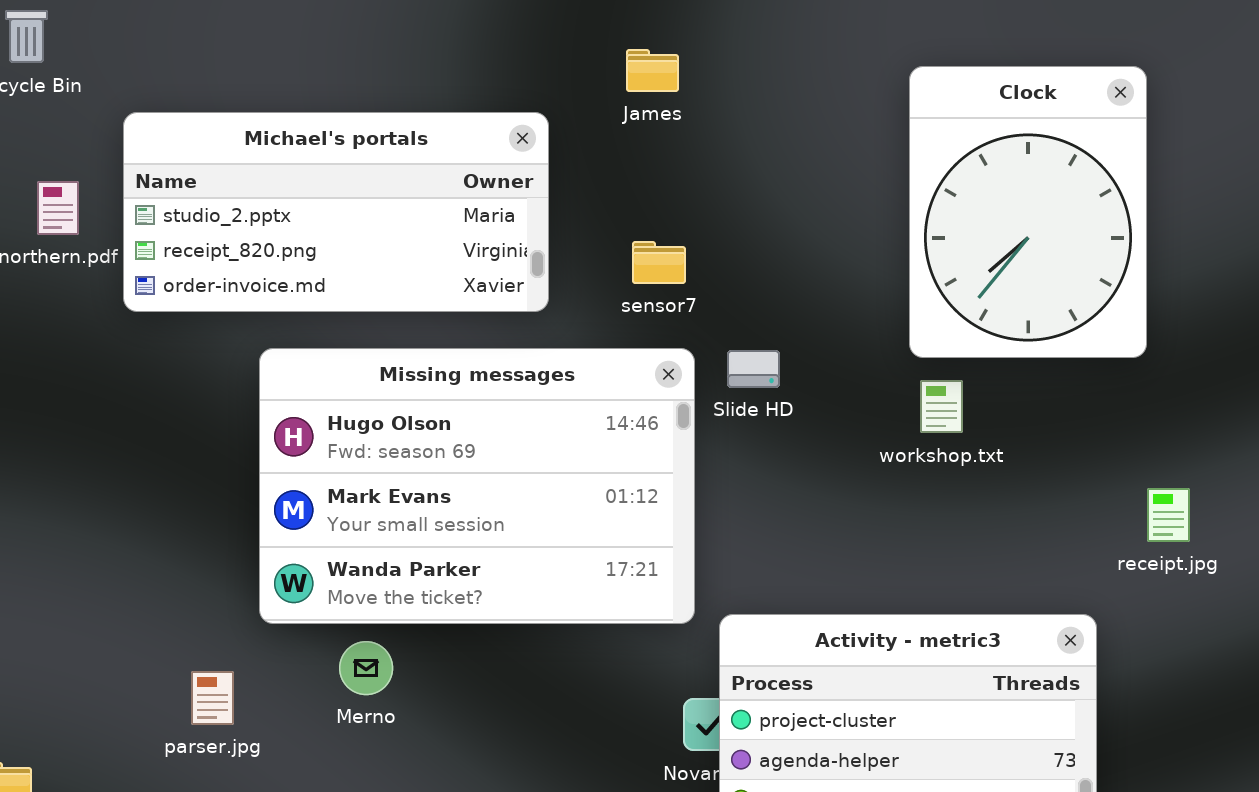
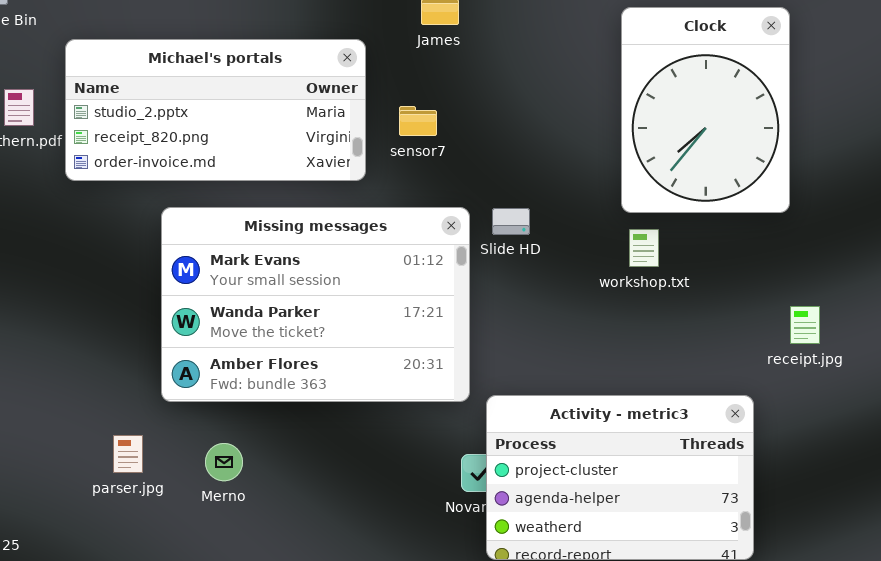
sensor7: [632,241,686,284] -> [399,106,437,136], moved
Missing messages: [259,348,695,624] -> [161,207,470,402], scrolled down 1 row
Merno: [339,641,393,695] -> [205,443,243,481], moved

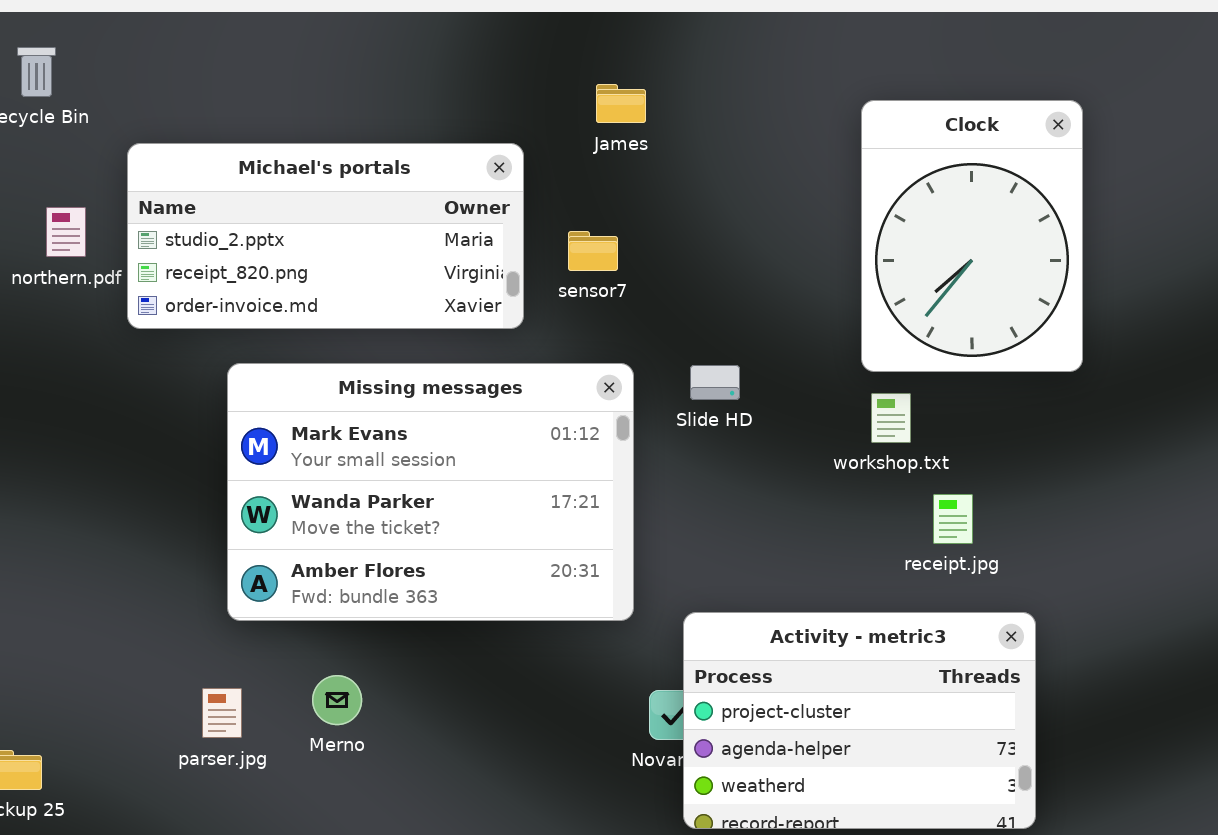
Missing messages: [161,207,470,402] -> [227,363,634,621], moved
receipt.jpg: [790,306,820,344] -> [933,494,973,544], moved
parser.jpg: [113,435,143,473] -> [202,688,242,738], moved

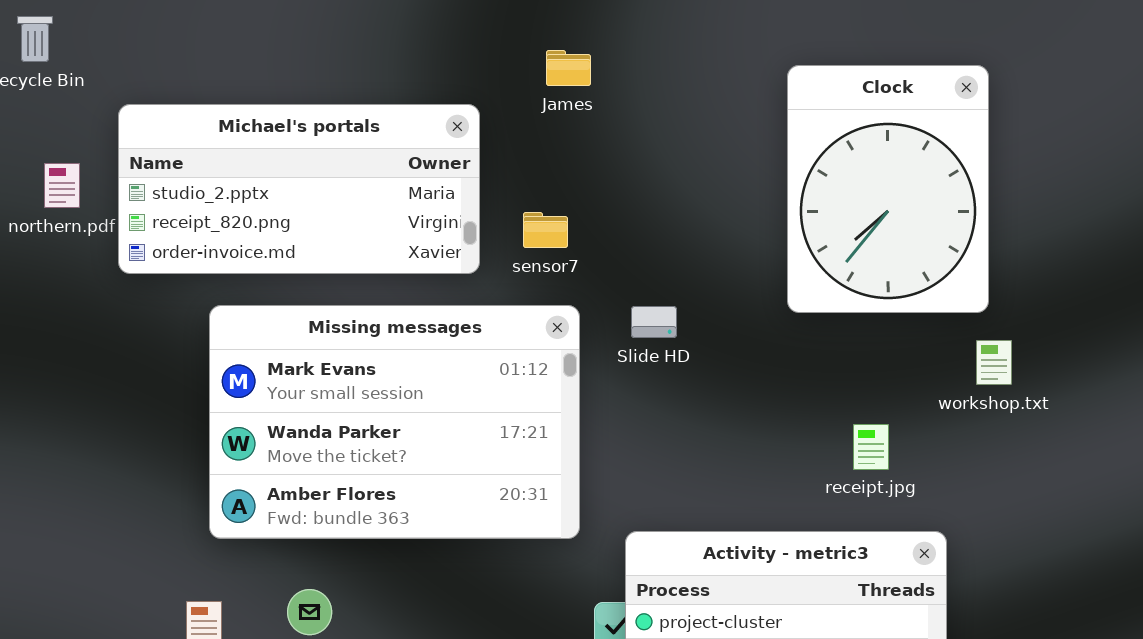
sensor7: [568,231,618,271] -> [523,212,568,248], moved
workshop.txt: [871,393,911,443] -> [976,340,1012,385], moved

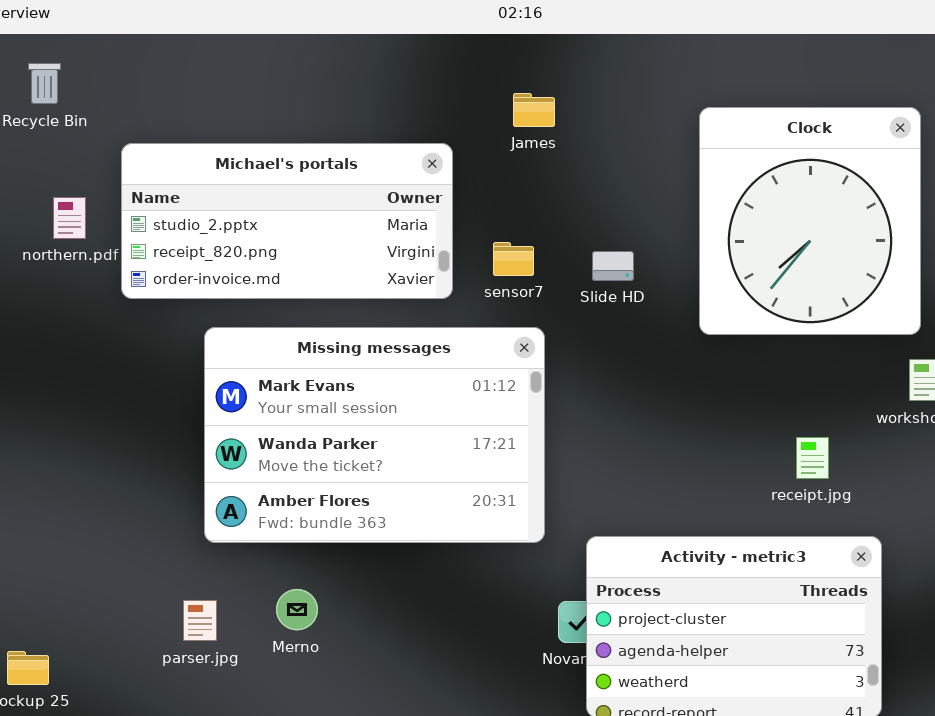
Clock: [787,65,989,313] -> [699,107,921,335], resized
Slide HD: [631,306,677,338] -> [592,251,634,281], moved

